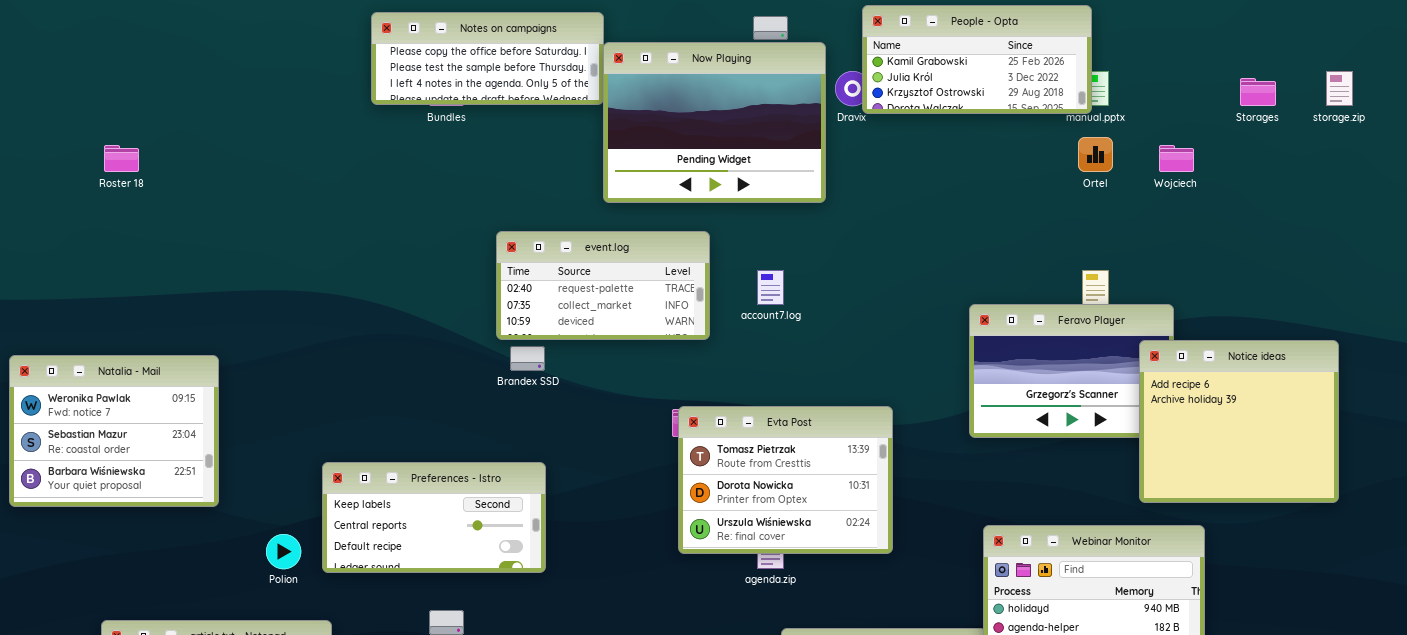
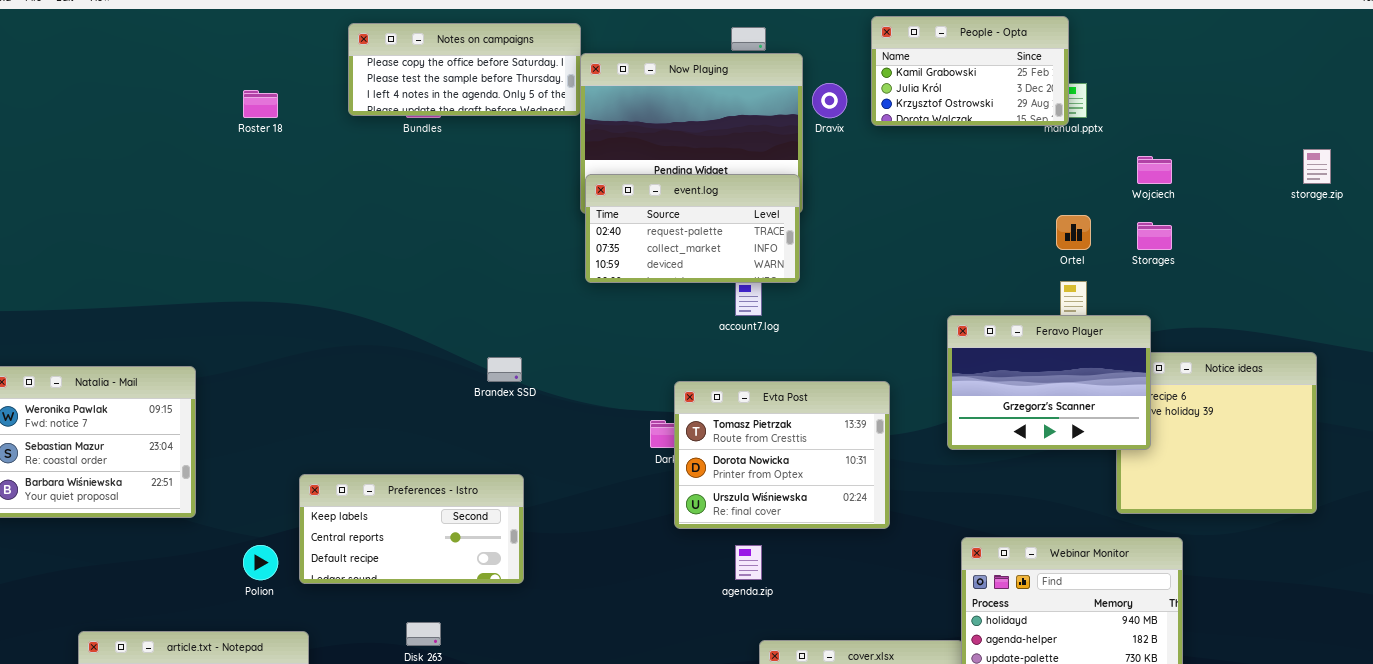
People - Opta: [862,5,1092,114] -> [871,16,1069,126], resized
storage.zip: [1326,71,1353,106] -> [1303,149,1331,184], moved
Storages: [1240,78,1276,106] -> [1137,222,1172,250], moved
Ortel: [1078,137,1113,172] -> [1056,215,1091,250], moved
Roster 18: [104,145,139,172] -> [243,90,278,118], moved
event.log: [496,231,710,340] -> [585,174,800,283], moved
Feravo Player: [969,304,1174,438] -> [947,315,1151,450], raised
Evta Post: [678,406,893,554] -> [674,381,890,529], moved

